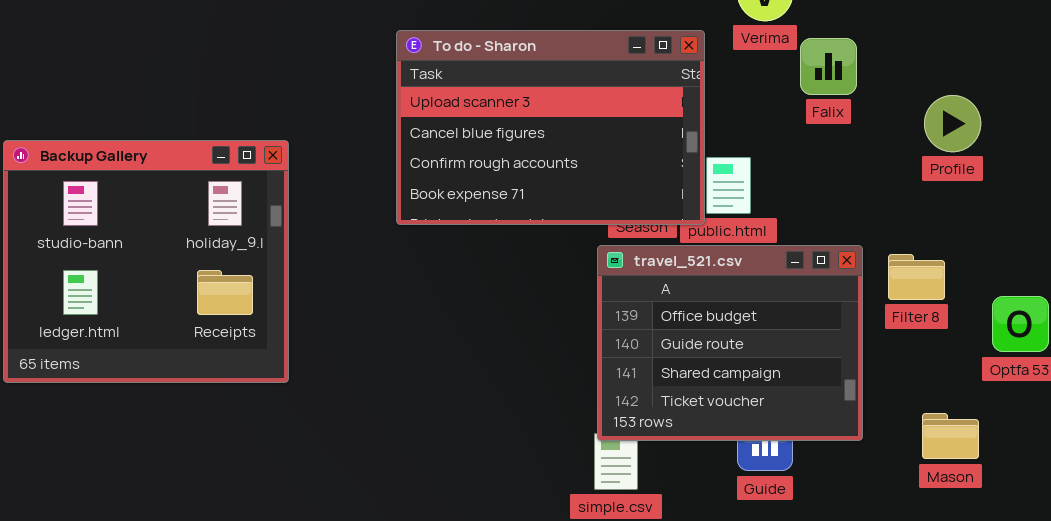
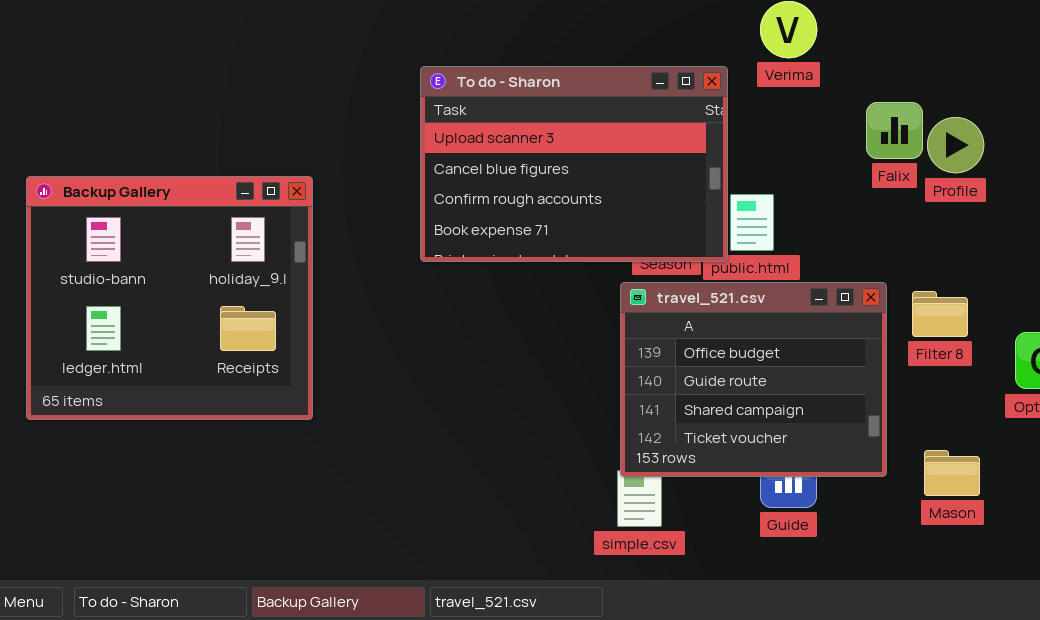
Falix: [800,38,857,95] -> [866,102,923,159], moved
Profile: [924,95,981,152] -> [927,117,984,173], moved
Mason: [922,413,979,459] -> [924,450,980,496], moved

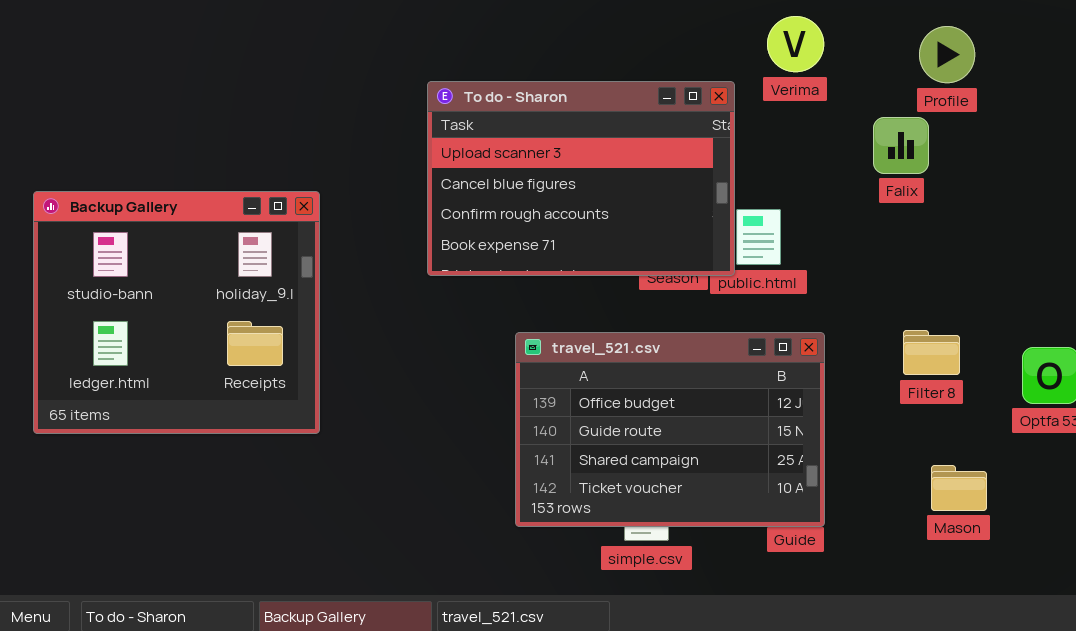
Profile: [927,117,984,173] -> [919,26,975,83], moved
travel_521.csv: [620,282,887,477] -> [515,332,825,527], moved, resized
Filter 8: [912,291,968,337] -> [903,330,960,375], moved

